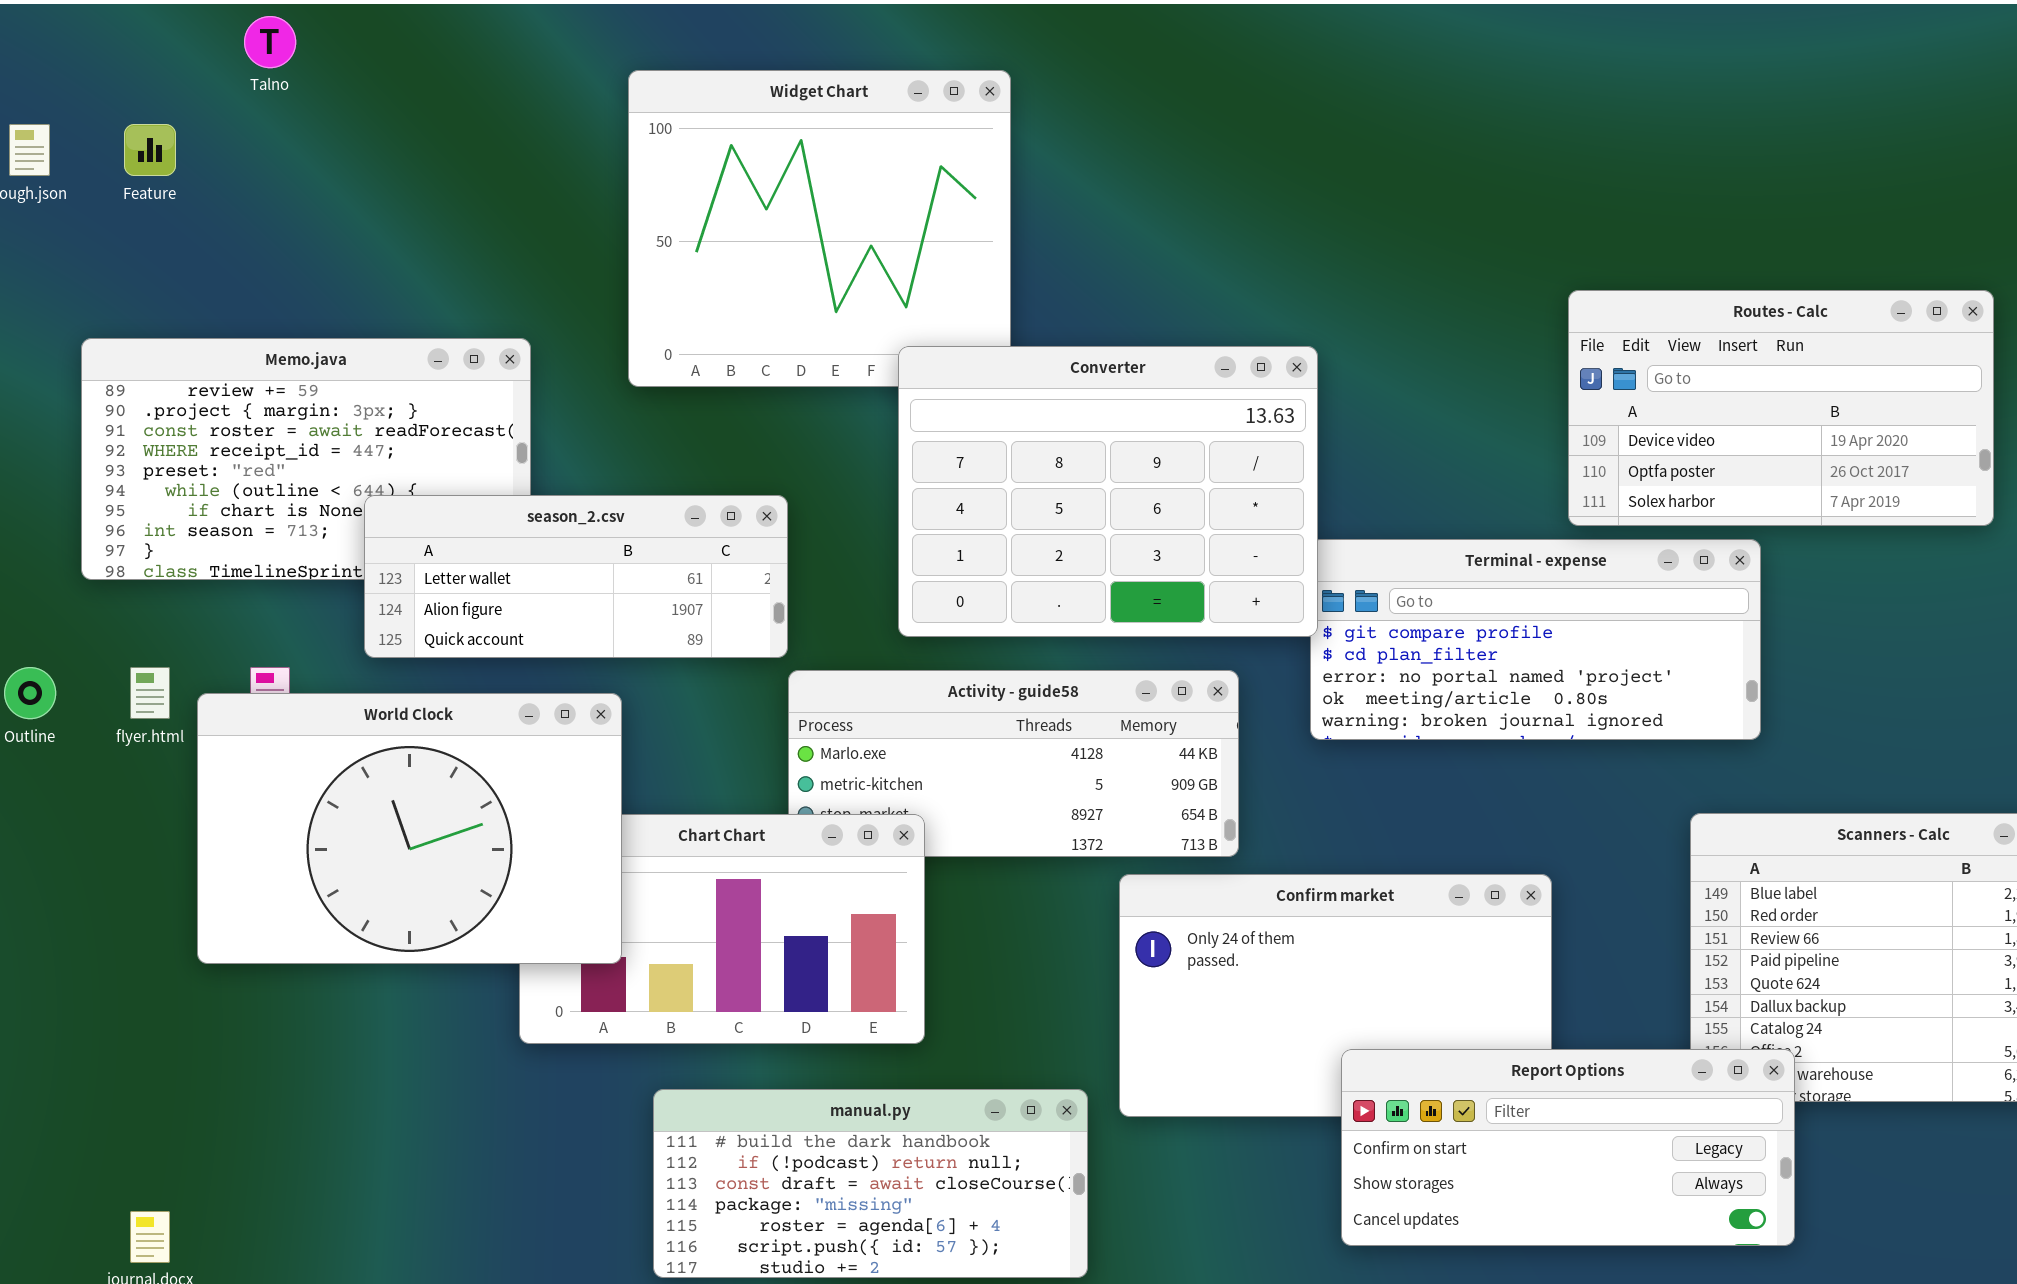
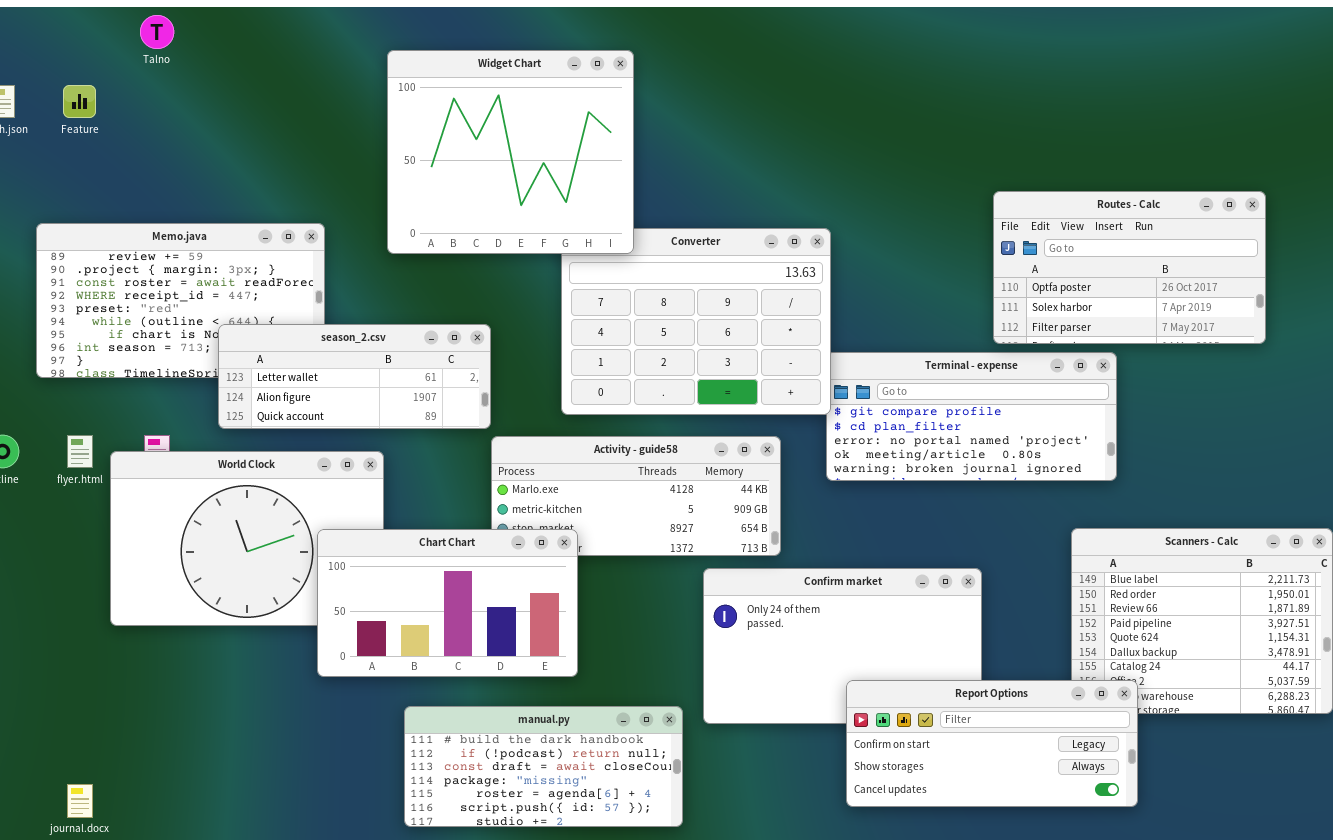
Widget Chart: [628,70,1011,387] -> [387,50,634,254], raised
Routes - Calc: [1568,290,1994,526] -> [993,191,1266,344], scrolled down 1 row
Chart Chart: [519,814,925,1044] -> [317,529,578,677], raised

